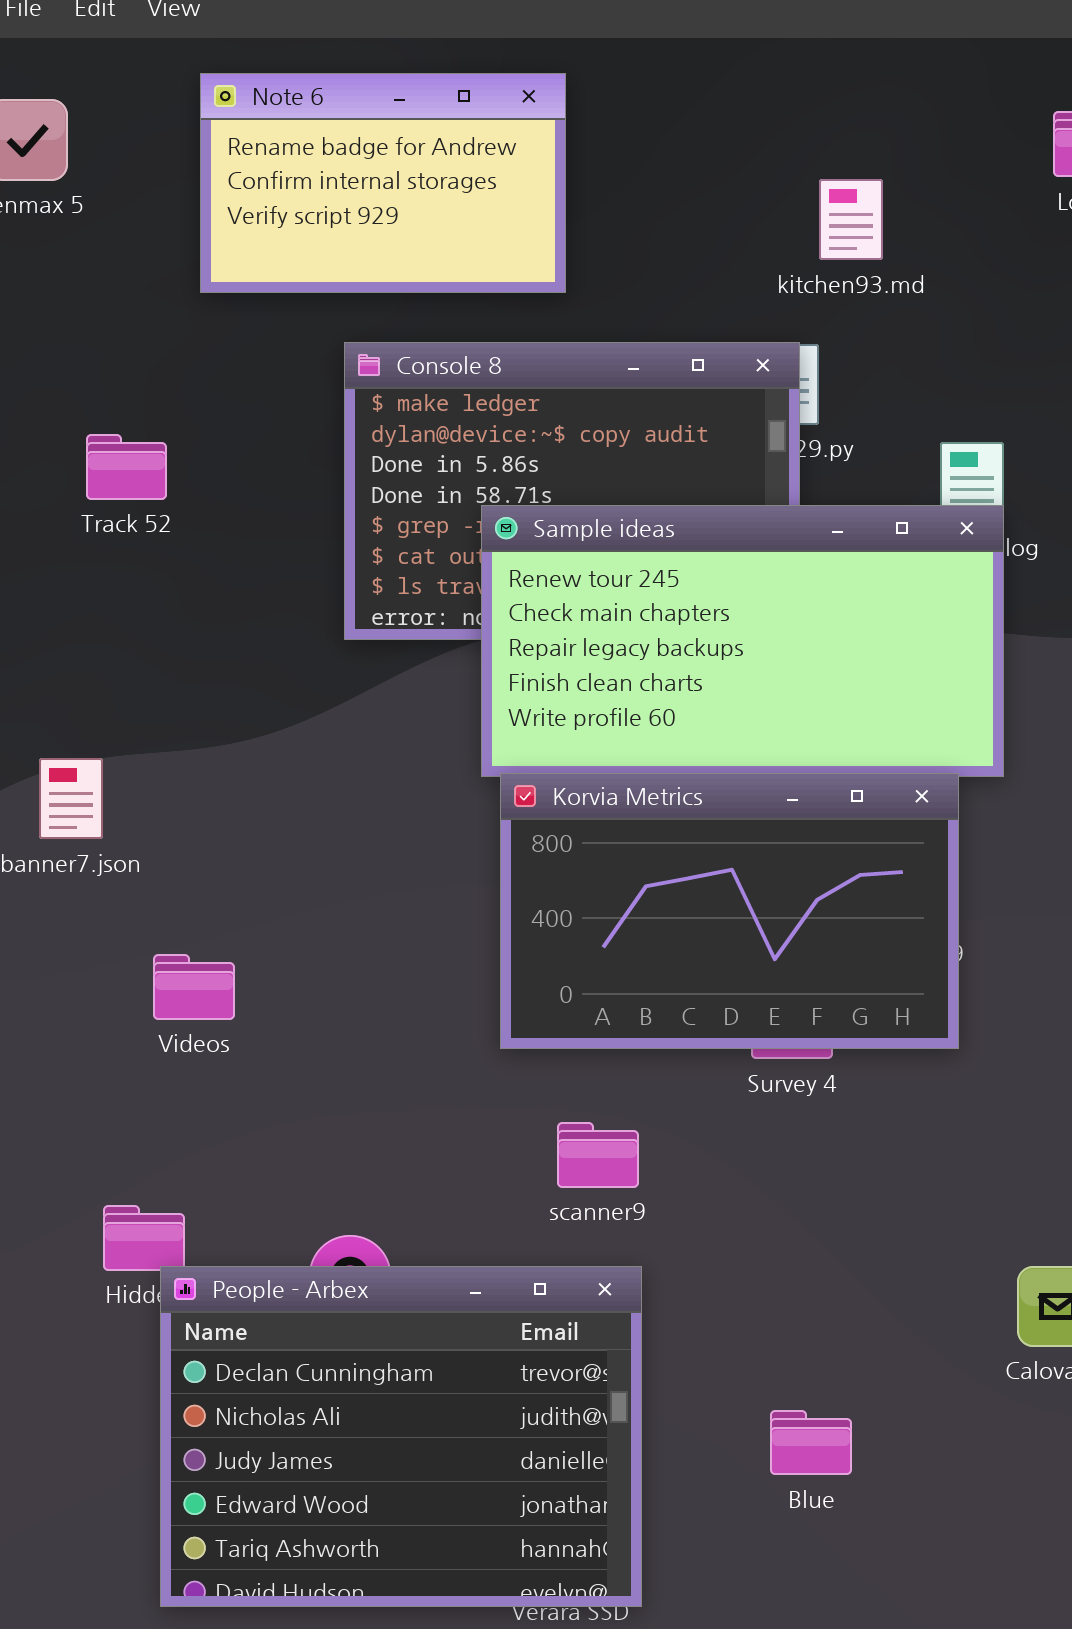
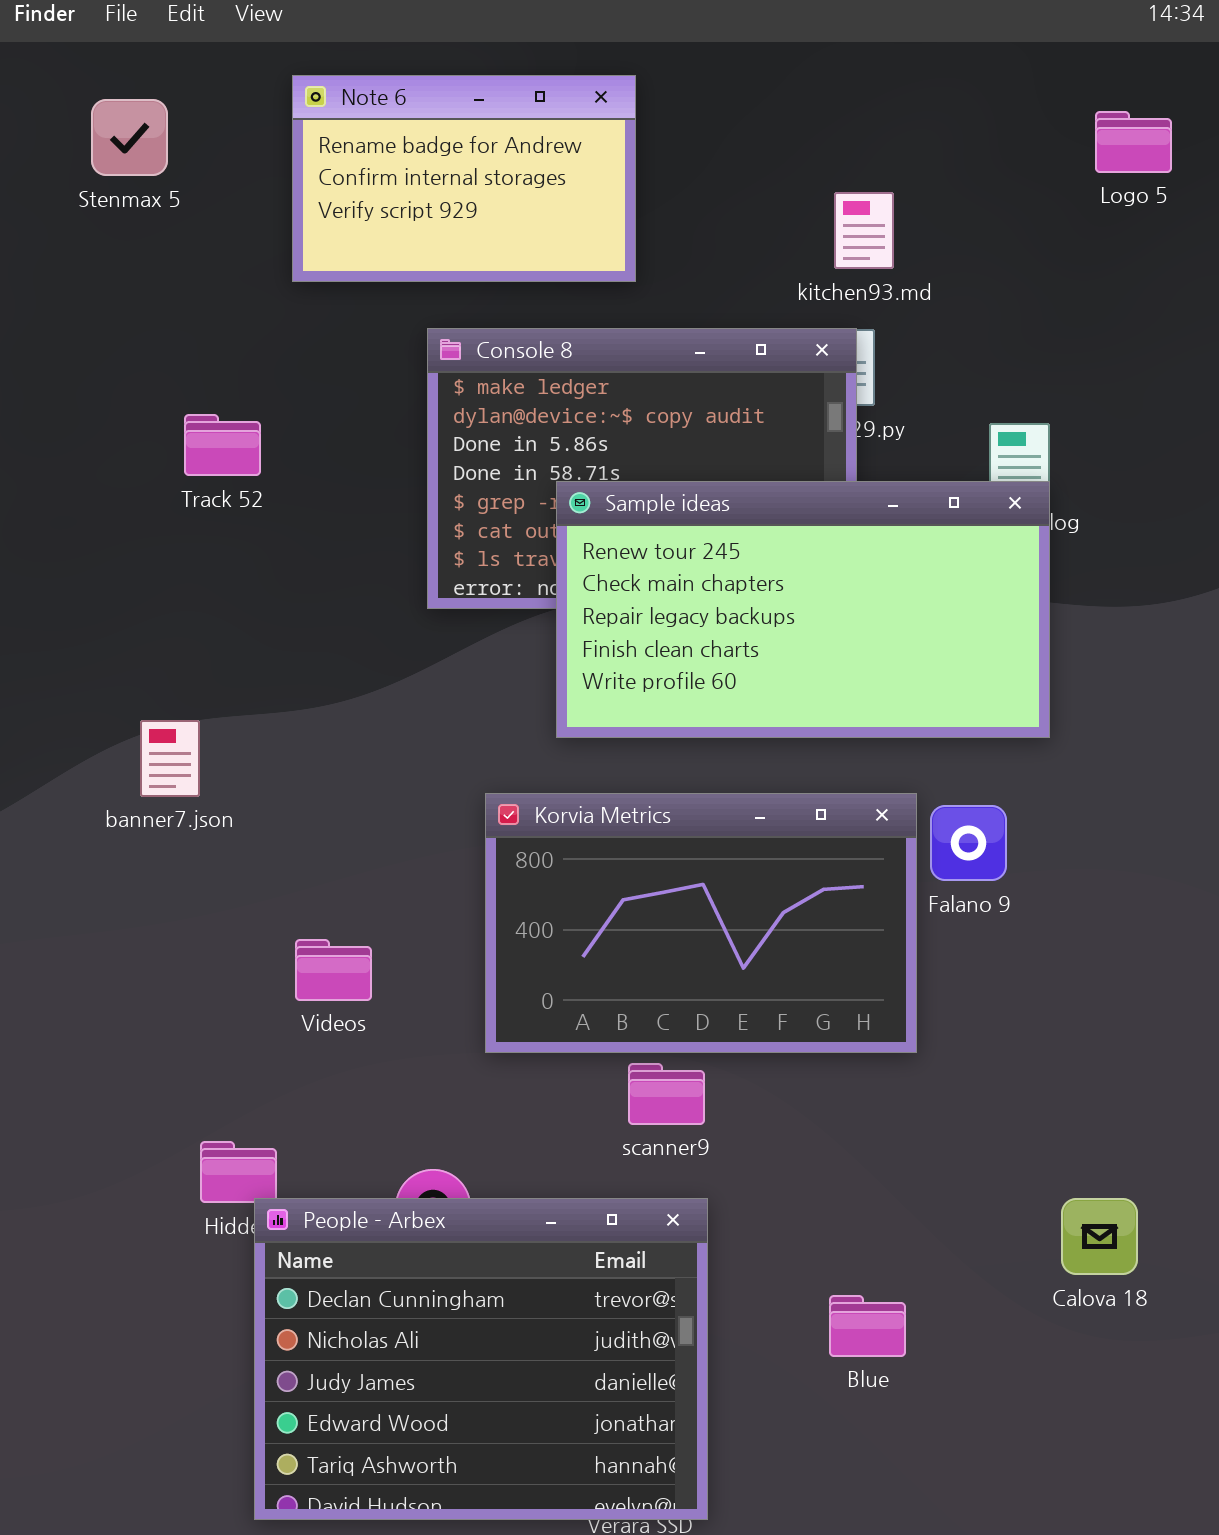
kitchen93.md: [819,179,883,260] -> [834,192,894,269], moved
Korvia Metrics: [500,773,959,1049] -> [485,793,917,1053], moved
Videos: [153,954,235,1020] -> [295,939,372,1001], moved
Blue: [770,1410,852,1475] -> [829,1295,906,1357], moved

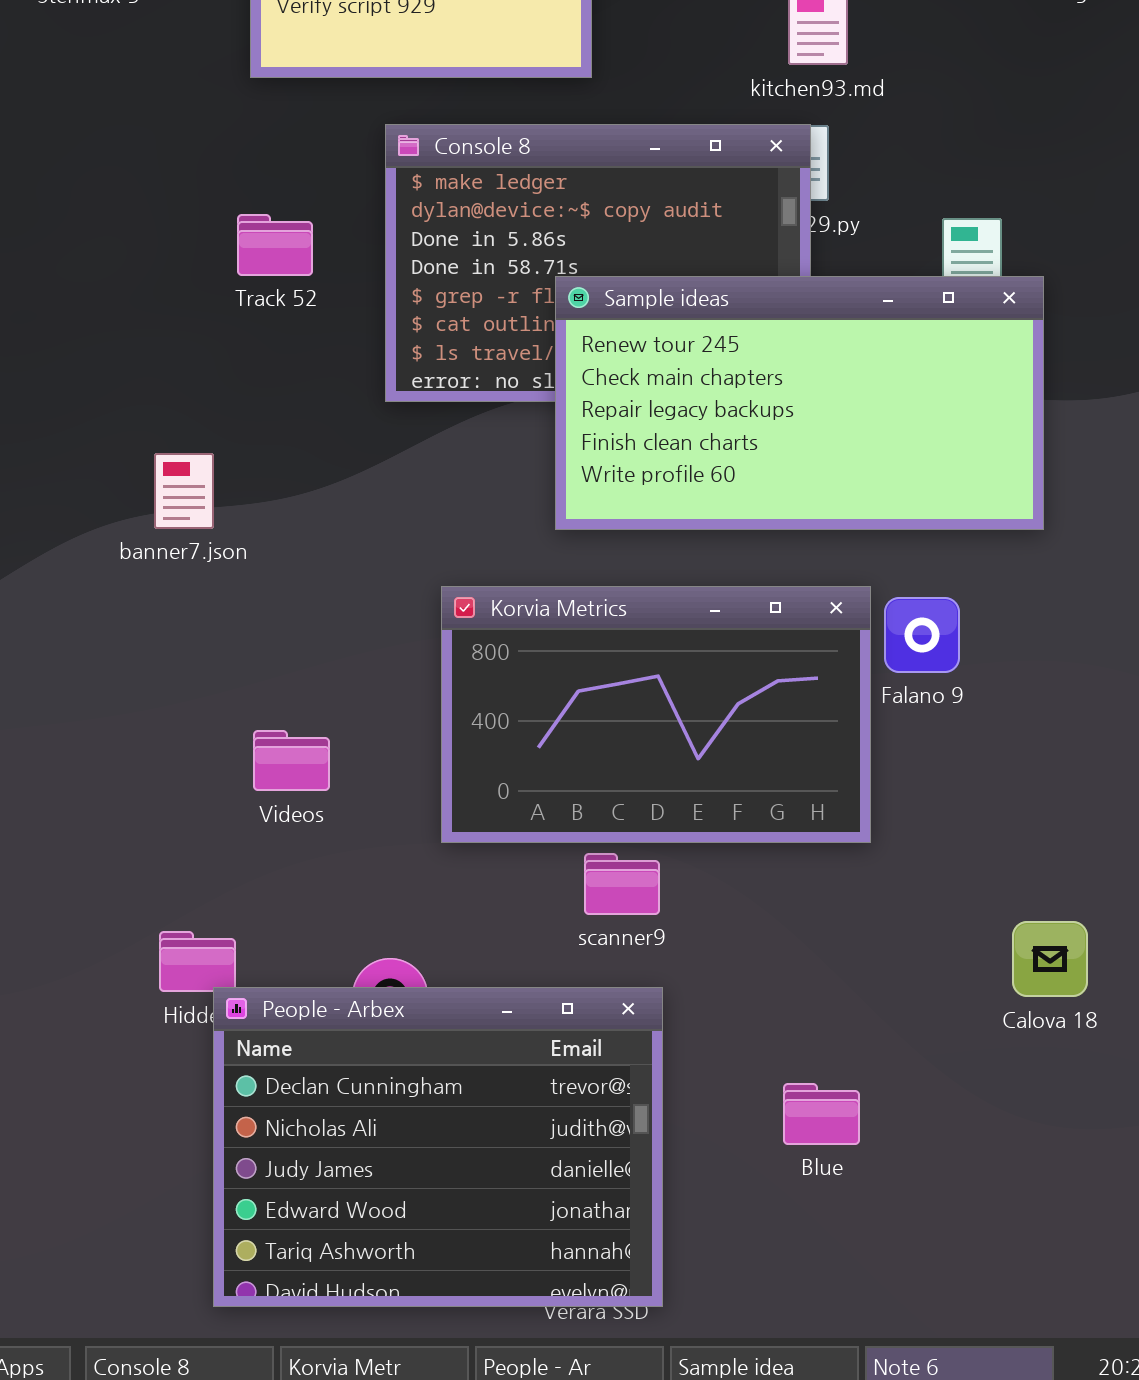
Track 52: [184,414,261,476] -> [237,214,313,276], moved
Sample ideas: [556,481,1050,738] -> [555,276,1044,530], moved
banner7.json: [140,720,200,797] -> [154,453,214,529], moved
Calova 18: [1061,1198,1138,1275] -> [1012,921,1088,997], moved

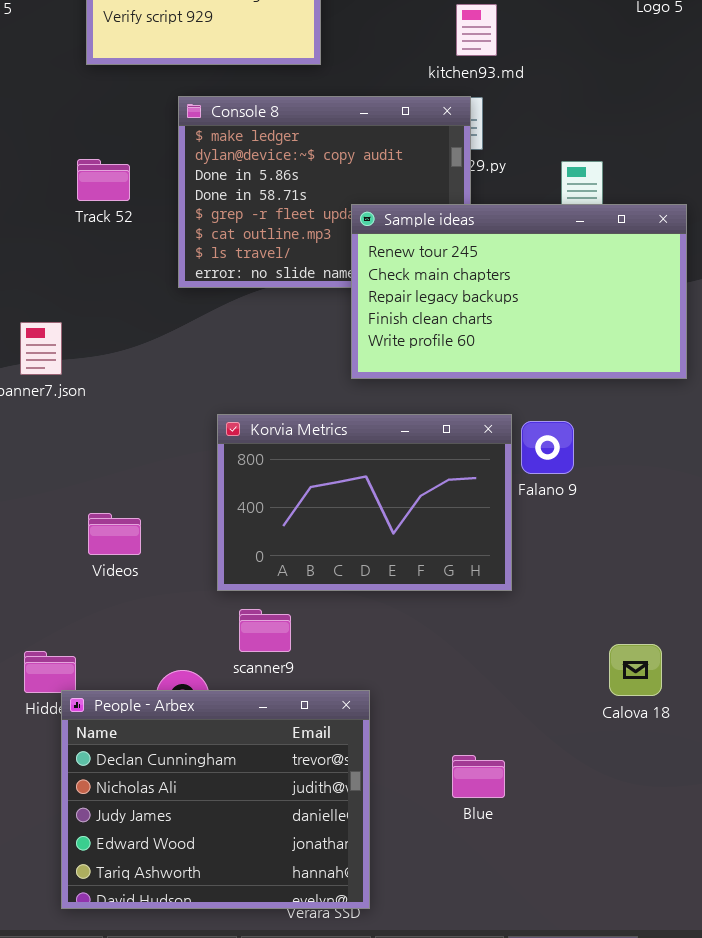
Sample ideas: [555,276,1044,530] -> [351,204,687,379], moved
scanner9: [584,853,660,915] -> [239,609,291,652], moved

